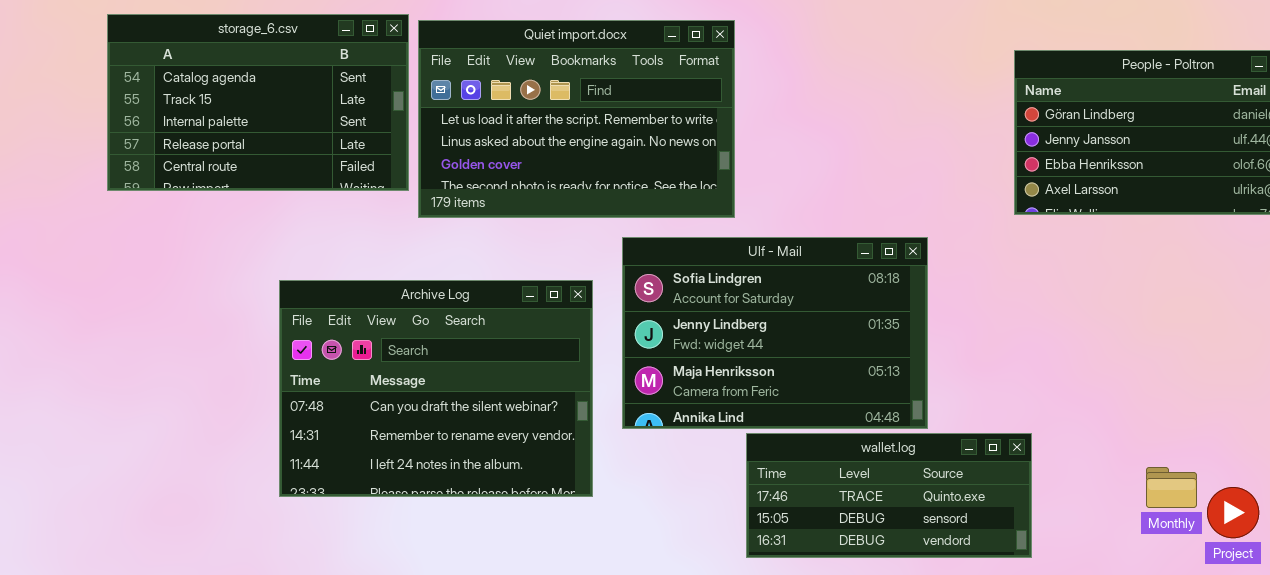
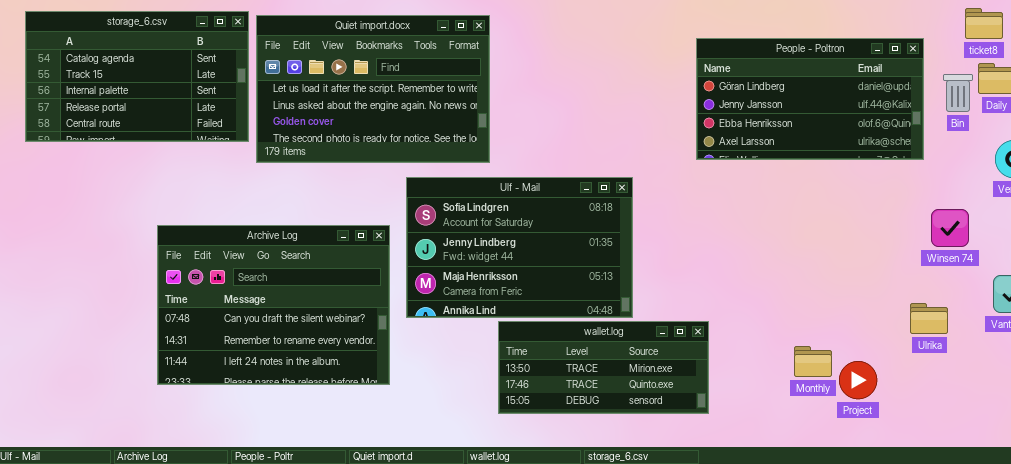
Archive Log: [279,280,593,497] -> [157,225,390,385], moved
wallet.log: [746,433,1032,558] -> [498,321,709,414], scrolled up 1 row

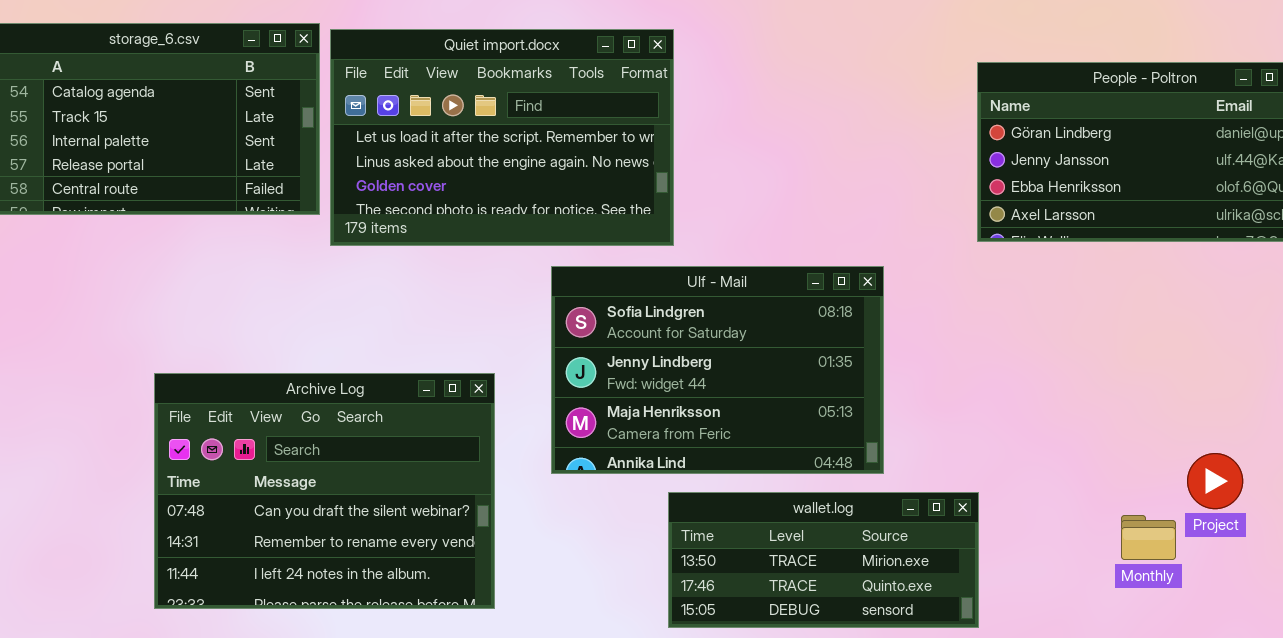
Archive Log: [157,225,390,385] -> [154,373,495,609], moved
wallet.log: [498,321,709,414] -> [668,492,979,628], moved
Project: [839,361,877,399] -> [1187,453,1243,509], moved

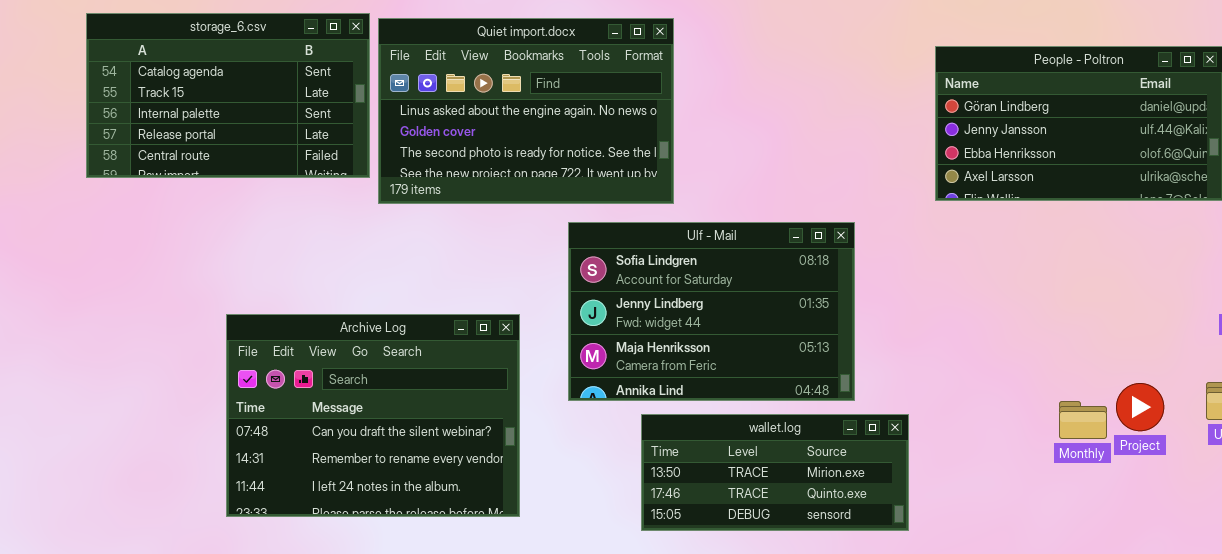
Quiet import.docx: [330,29,674,246] -> [378,18,674,204], scrolled down 1 row
wallet.log: [668,492,979,628] -> [641,414,909,531], moved
Monthly: [1121,515,1176,560] -> [1059,401,1107,439], moved

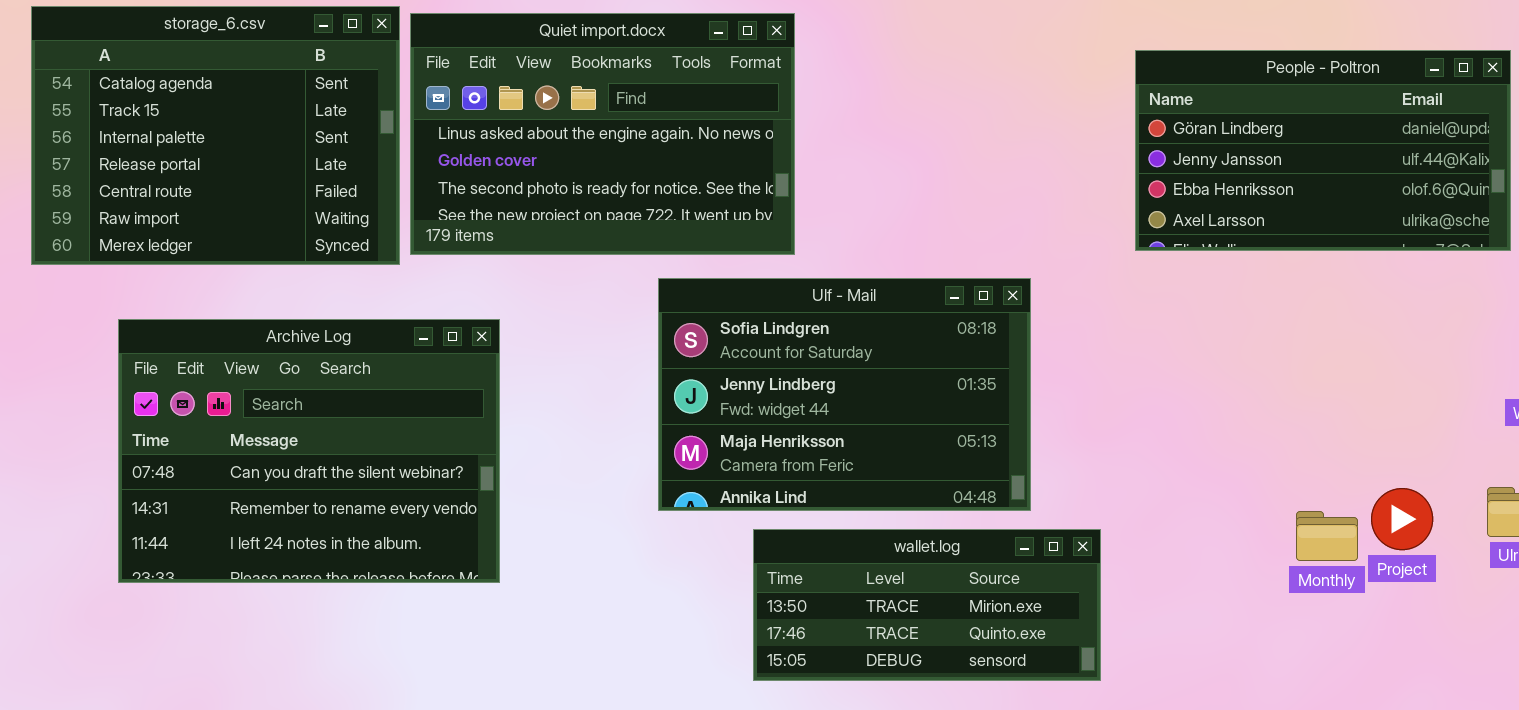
storage_6.csv: [86,13,370,178] -> [31,6,400,265], resized
Archive Log: [226,314,520,517] -> [118,319,500,583], moved

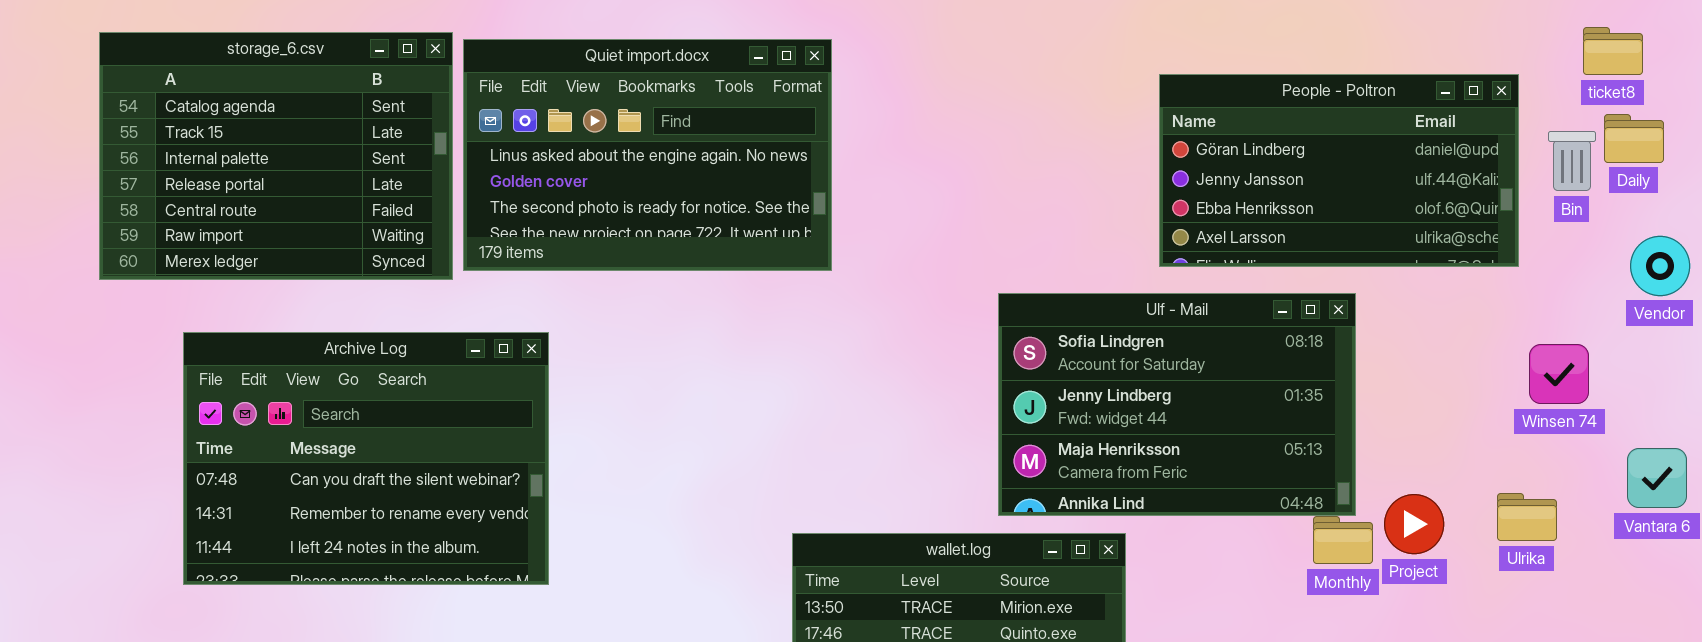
Ulf - Mail: [658,278,1031,511] -> [998,293,1356,516], moved

